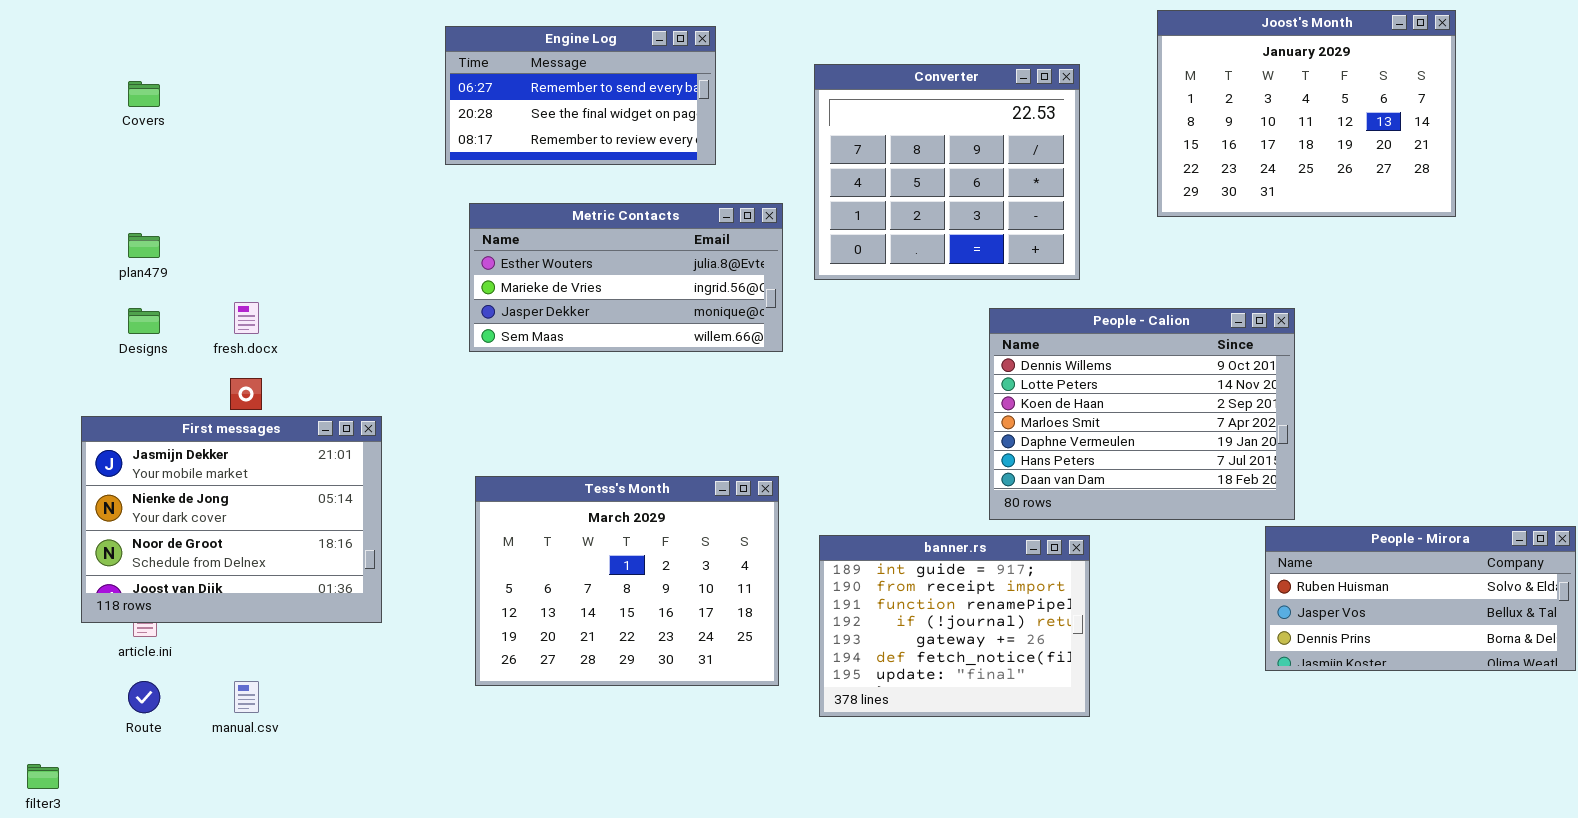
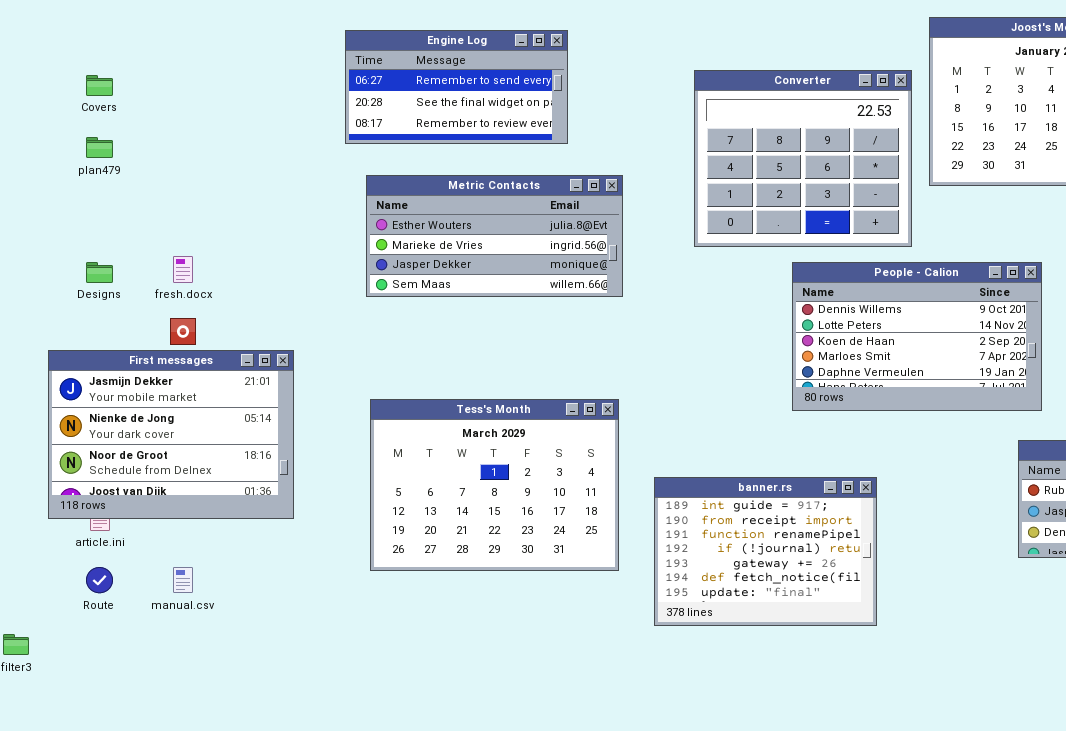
Converter: [814,64,1080,280] -> [694,70,912,247], moved
plan479: [128,233,160,258] -> [86,137,113,158], moved
People - Calion: [989,308,1295,520] -> [792,262,1042,411], resized
banner.rs: [819,535,1090,717] -> [654,477,877,626], moved

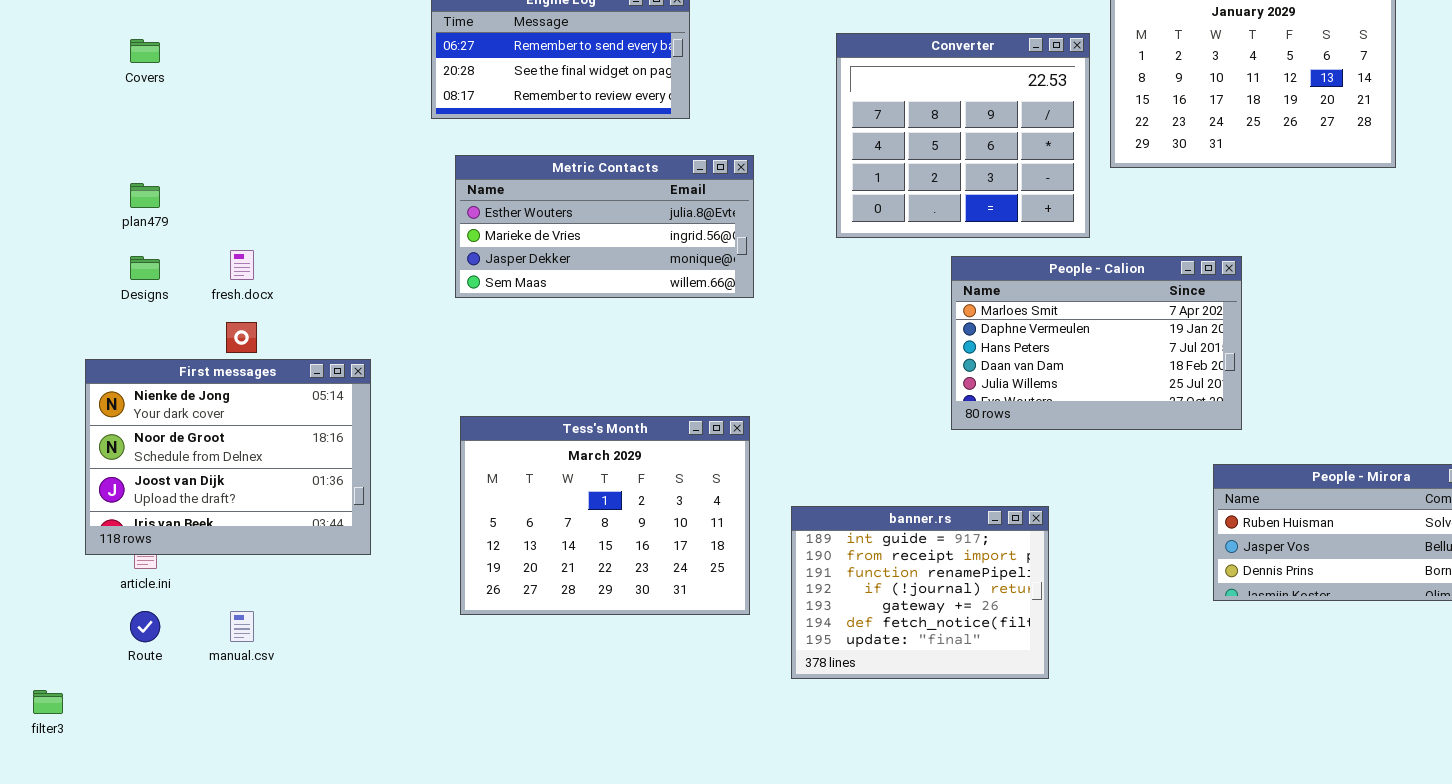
plan479: [86,137,113,158] -> [130,183,160,208], moved
People - Calion: [792,262,1042,411] -> [951,256,1242,430], scrolled down 3 rows
First messages: [48,350,294,519] -> [85,359,371,555], scrolled down 1 row

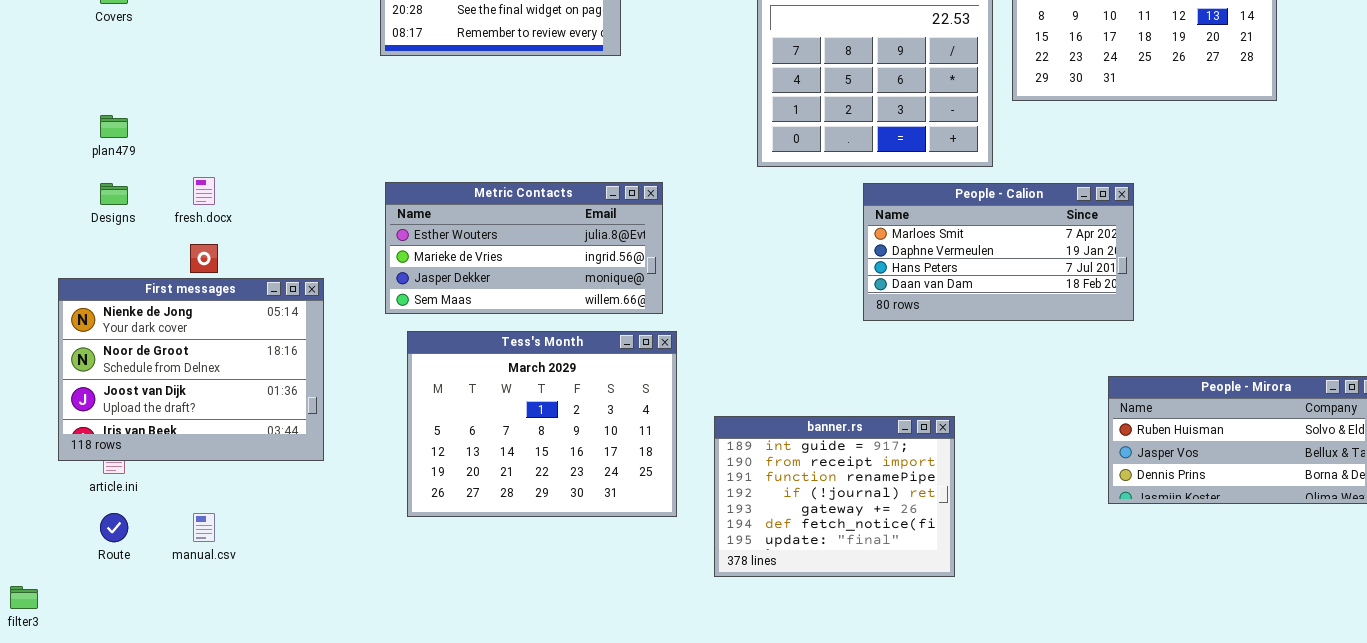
Metric Contacts: [455,155,754,298] -> [385,182,663,314], moved
People - Calion: [951,256,1242,430] -> [863,183,1134,321], resized

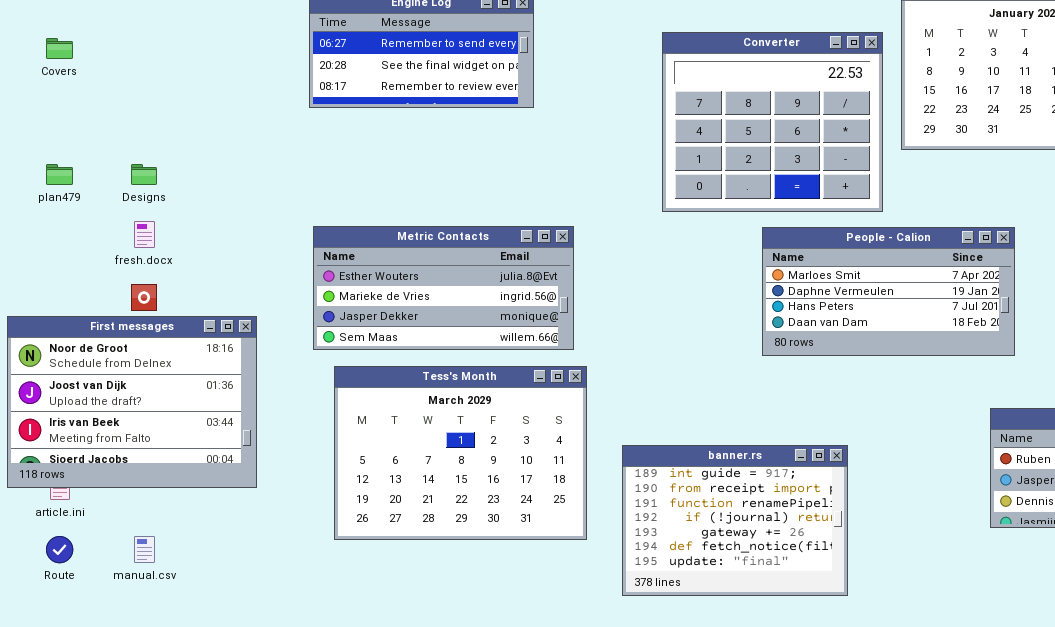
Designs: [100,183,128,205] -> [131,164,157,185], moved
First messages: [58,278,324,461] -> [7,316,257,488], scrolled down 1 row

